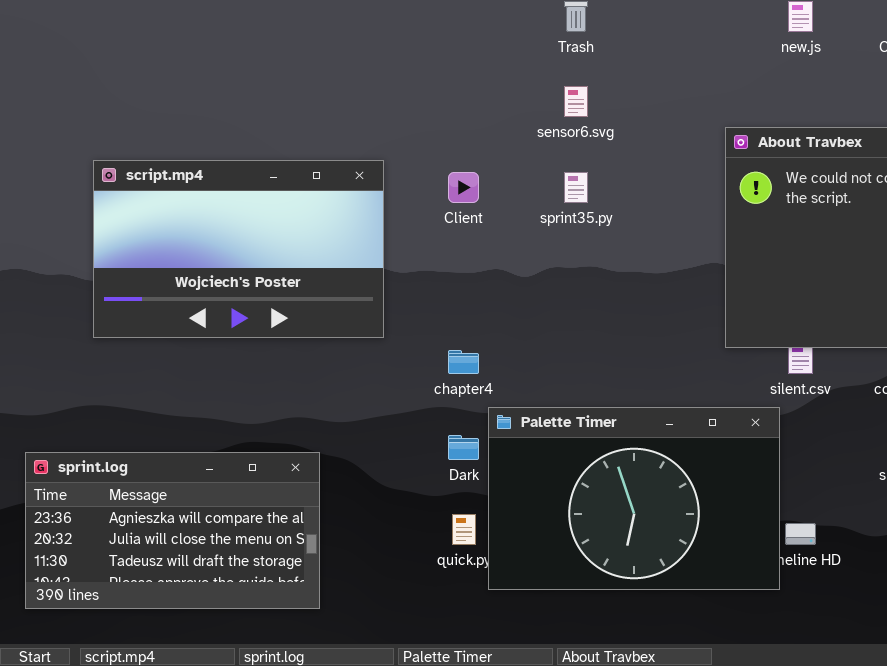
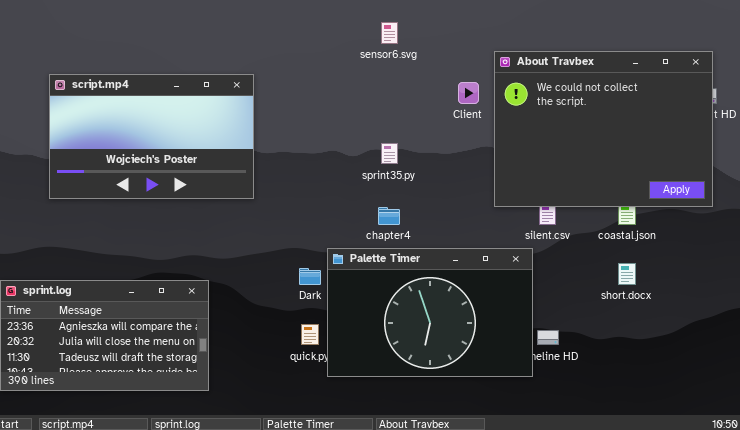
Client: [448,172,479,203] -> [458,82,479,104], moved
sprint35.py: [564,172,588,203] -> [381,143,398,164], moved
chapter4: [448,350,479,374] -> [378,207,400,225], moved

